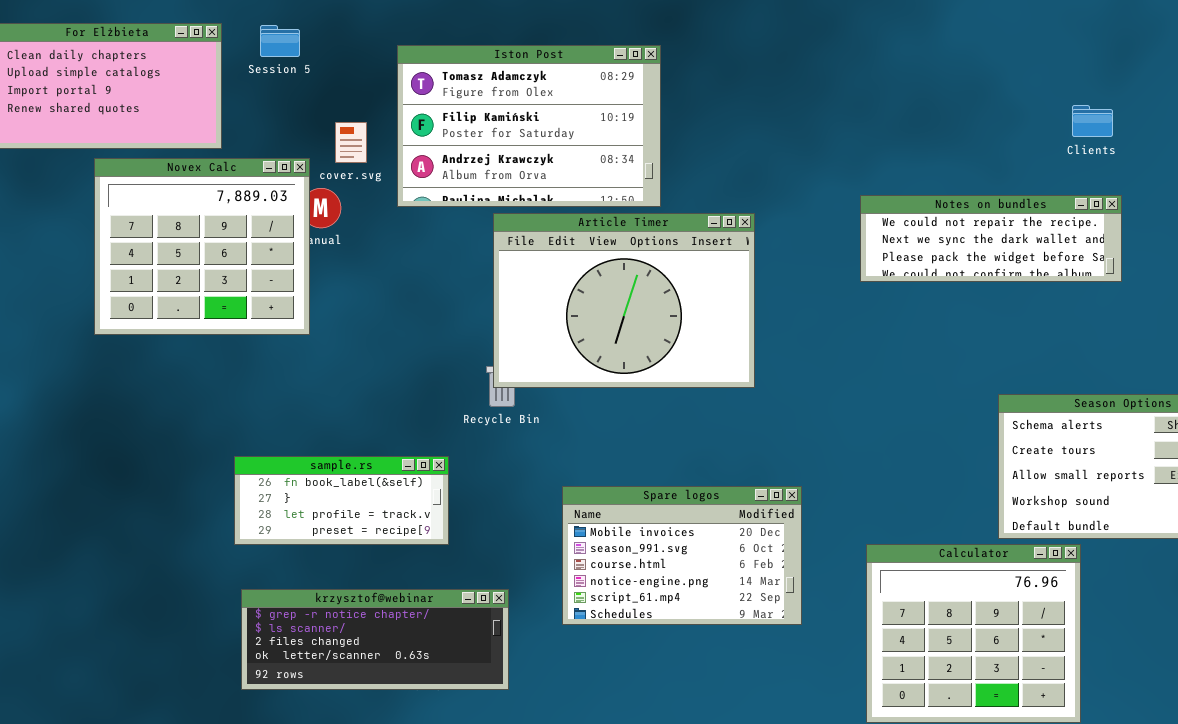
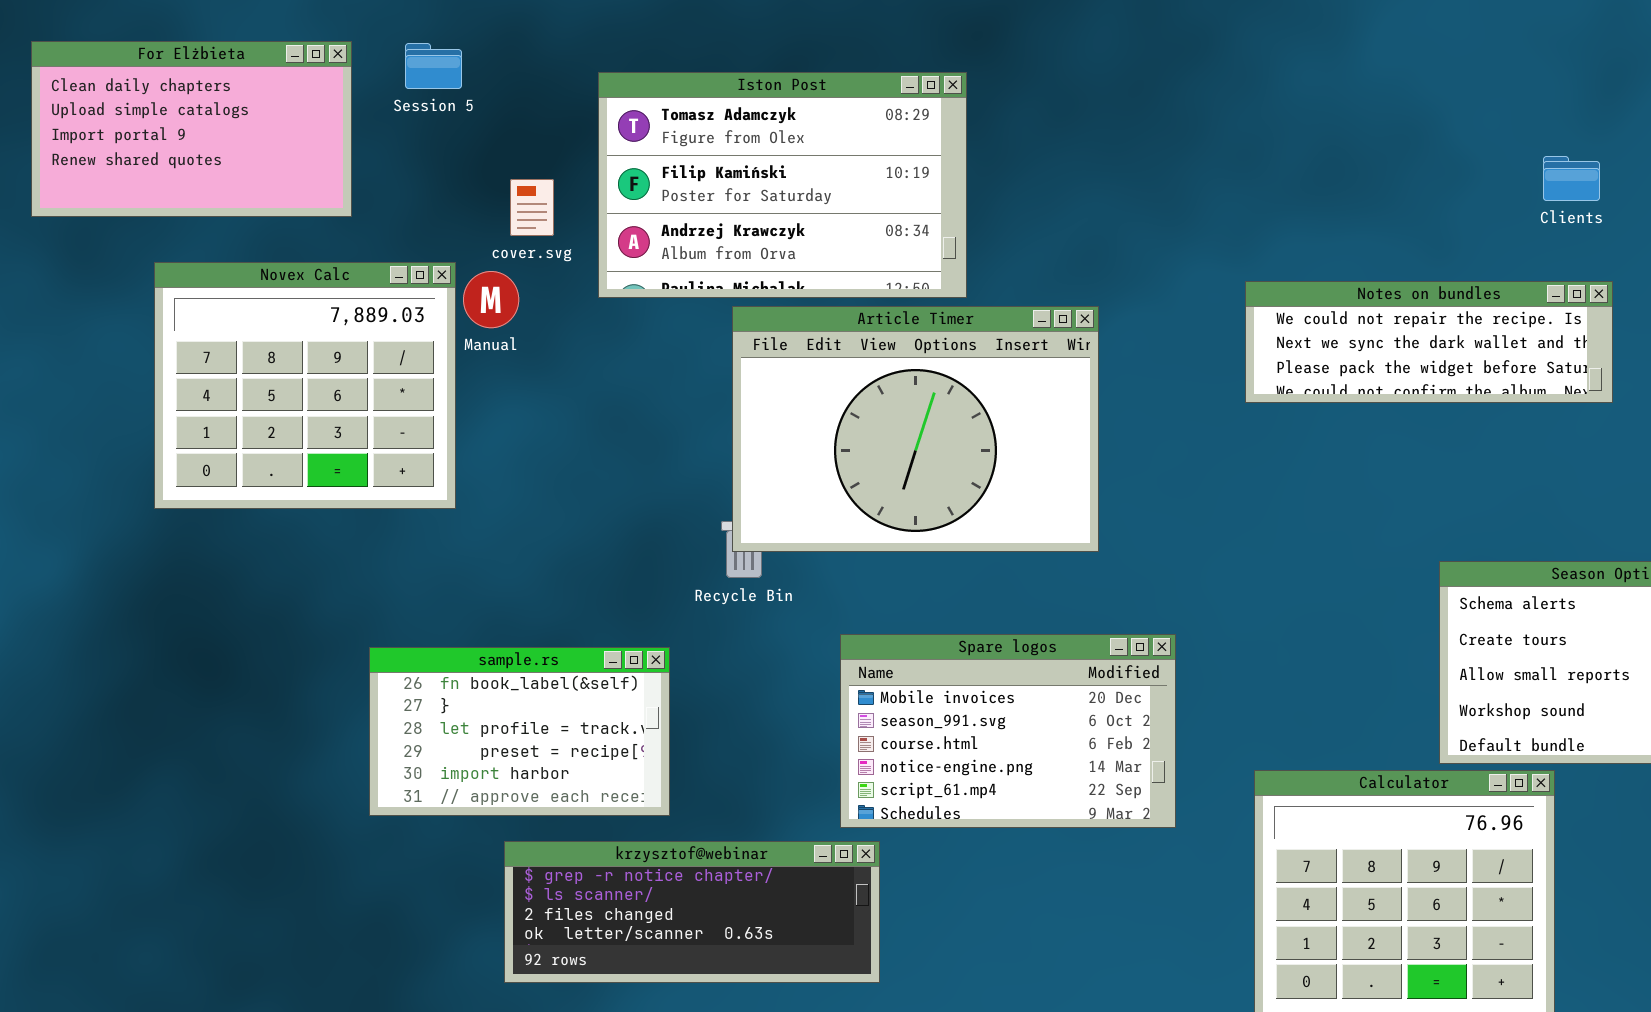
Novex Calc: [94,158,310,335] -> [154,262,456,509], moved
sample.rs: [234,456,449,545] -> [369,647,670,816], resized
Spare logos: [562,486,802,625] -> [840,634,1176,828], moved
krzysztof@webinar: [241,589,509,690] -> [504,841,880,983], moved

